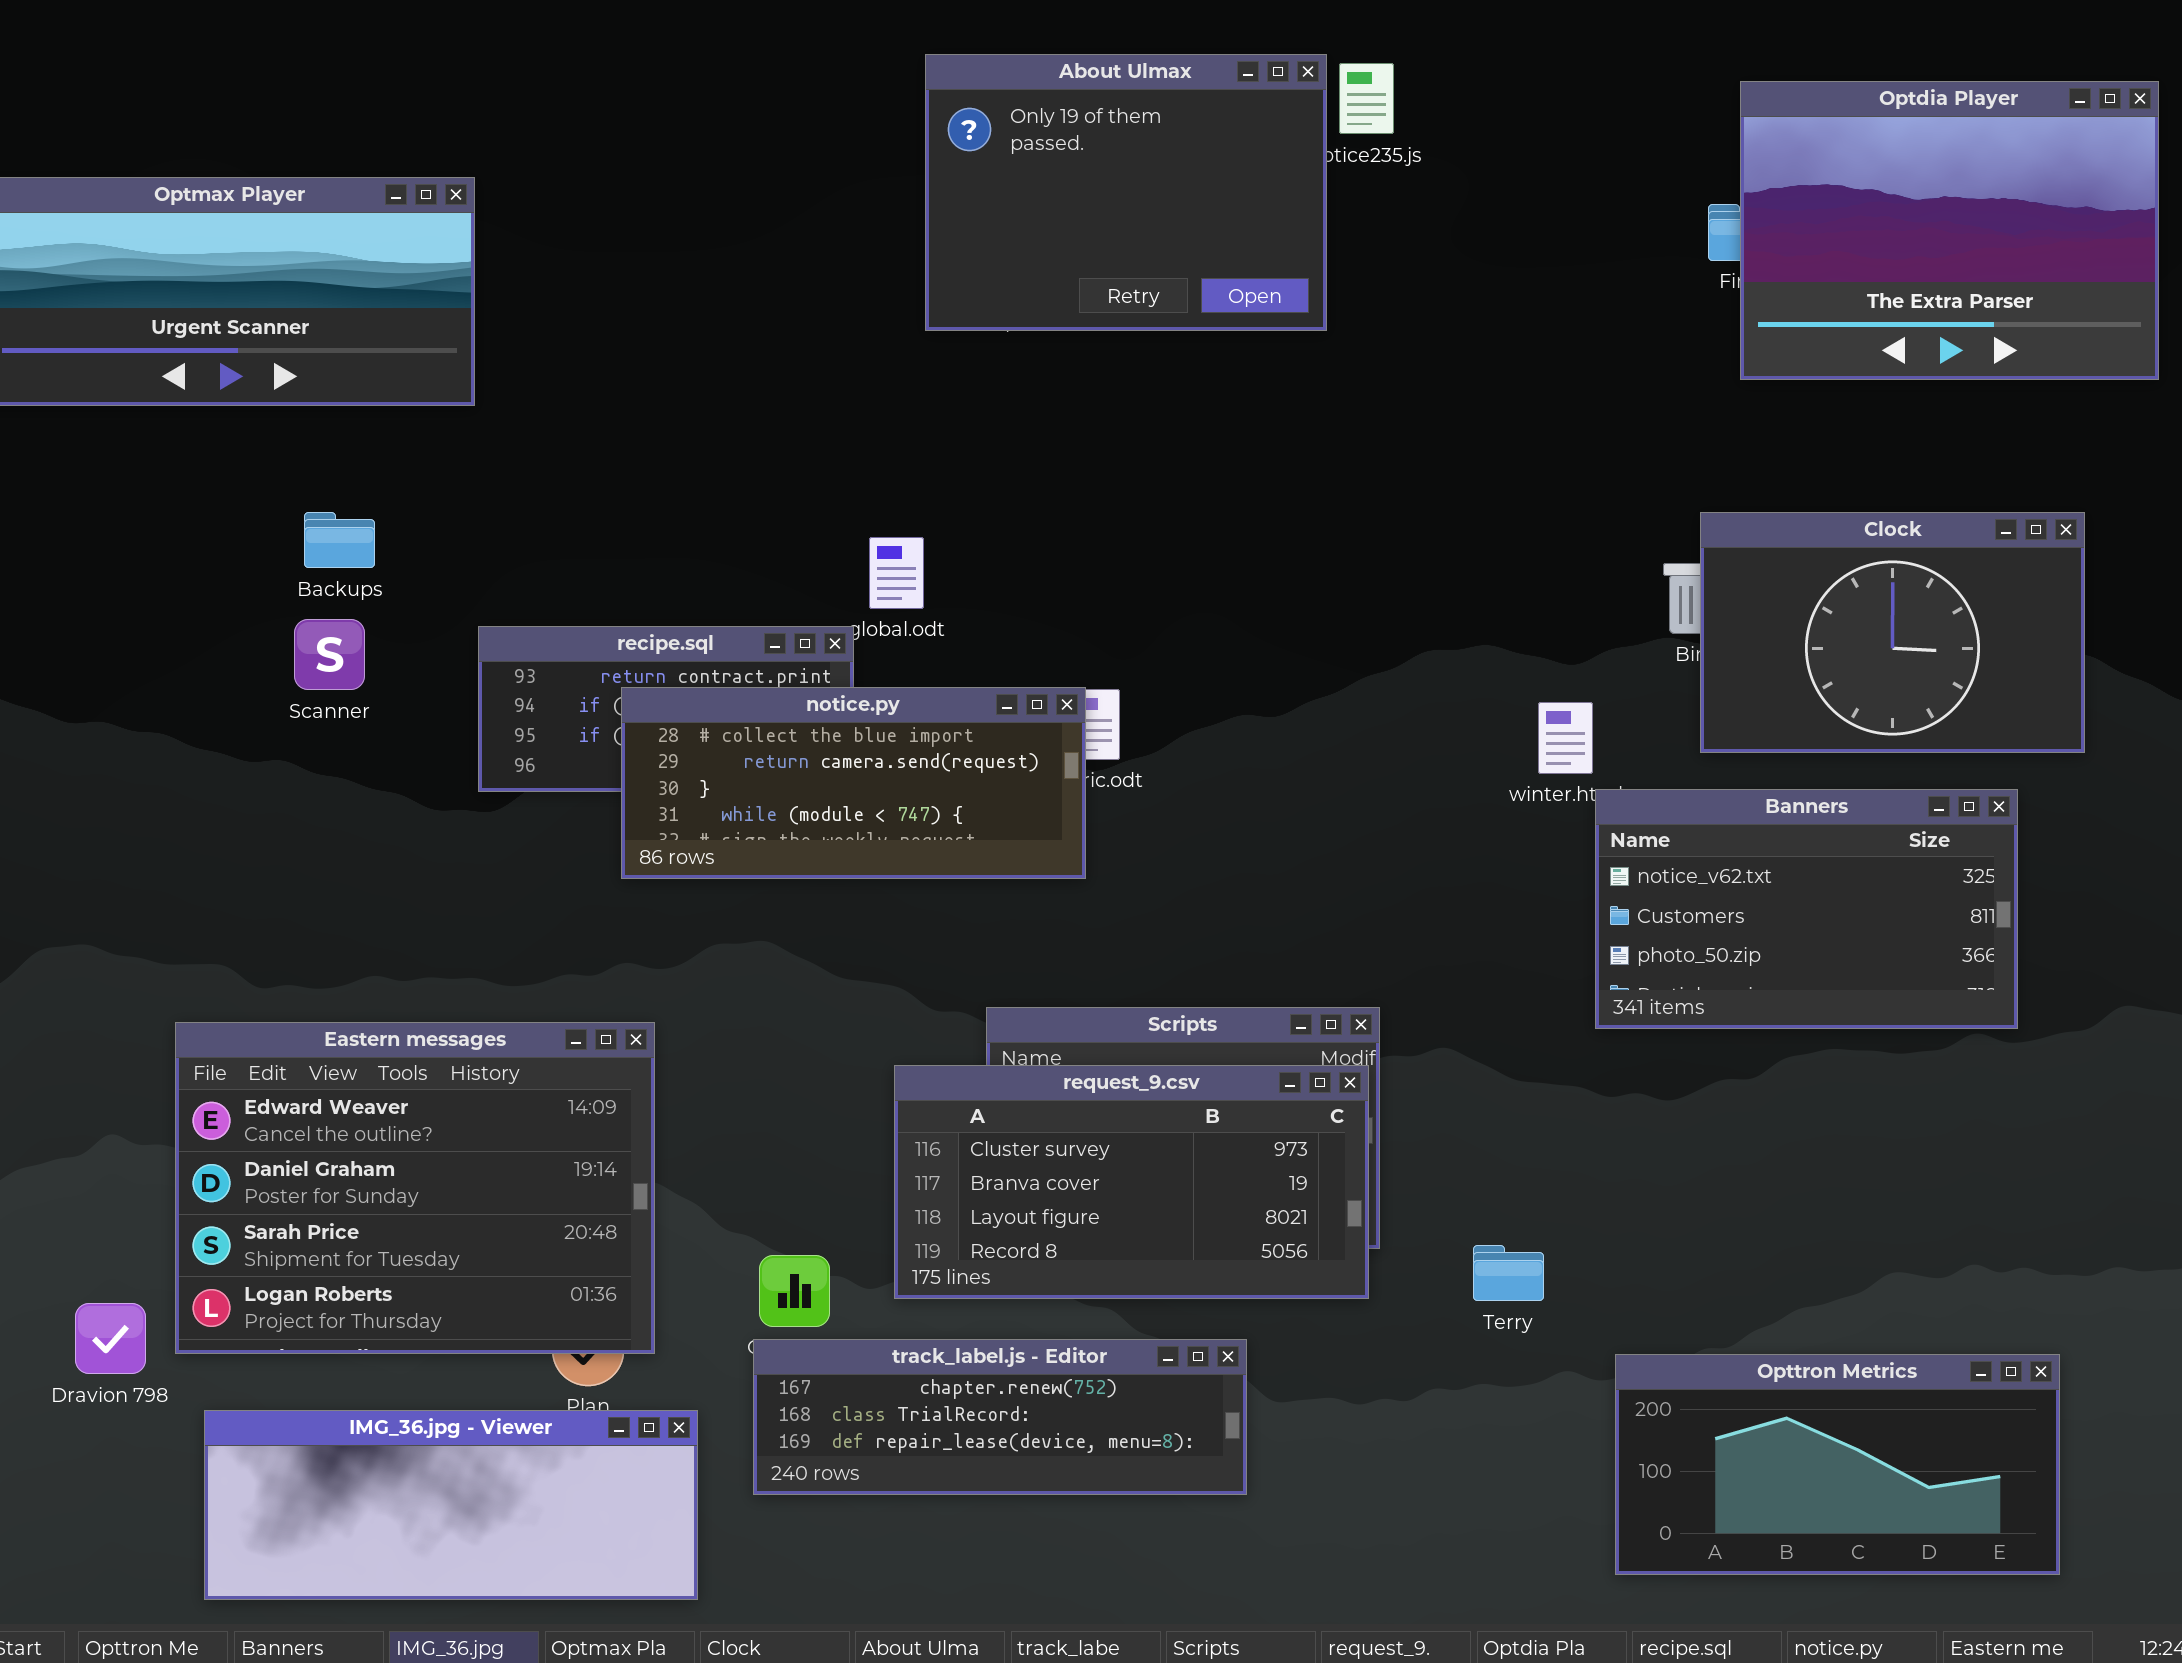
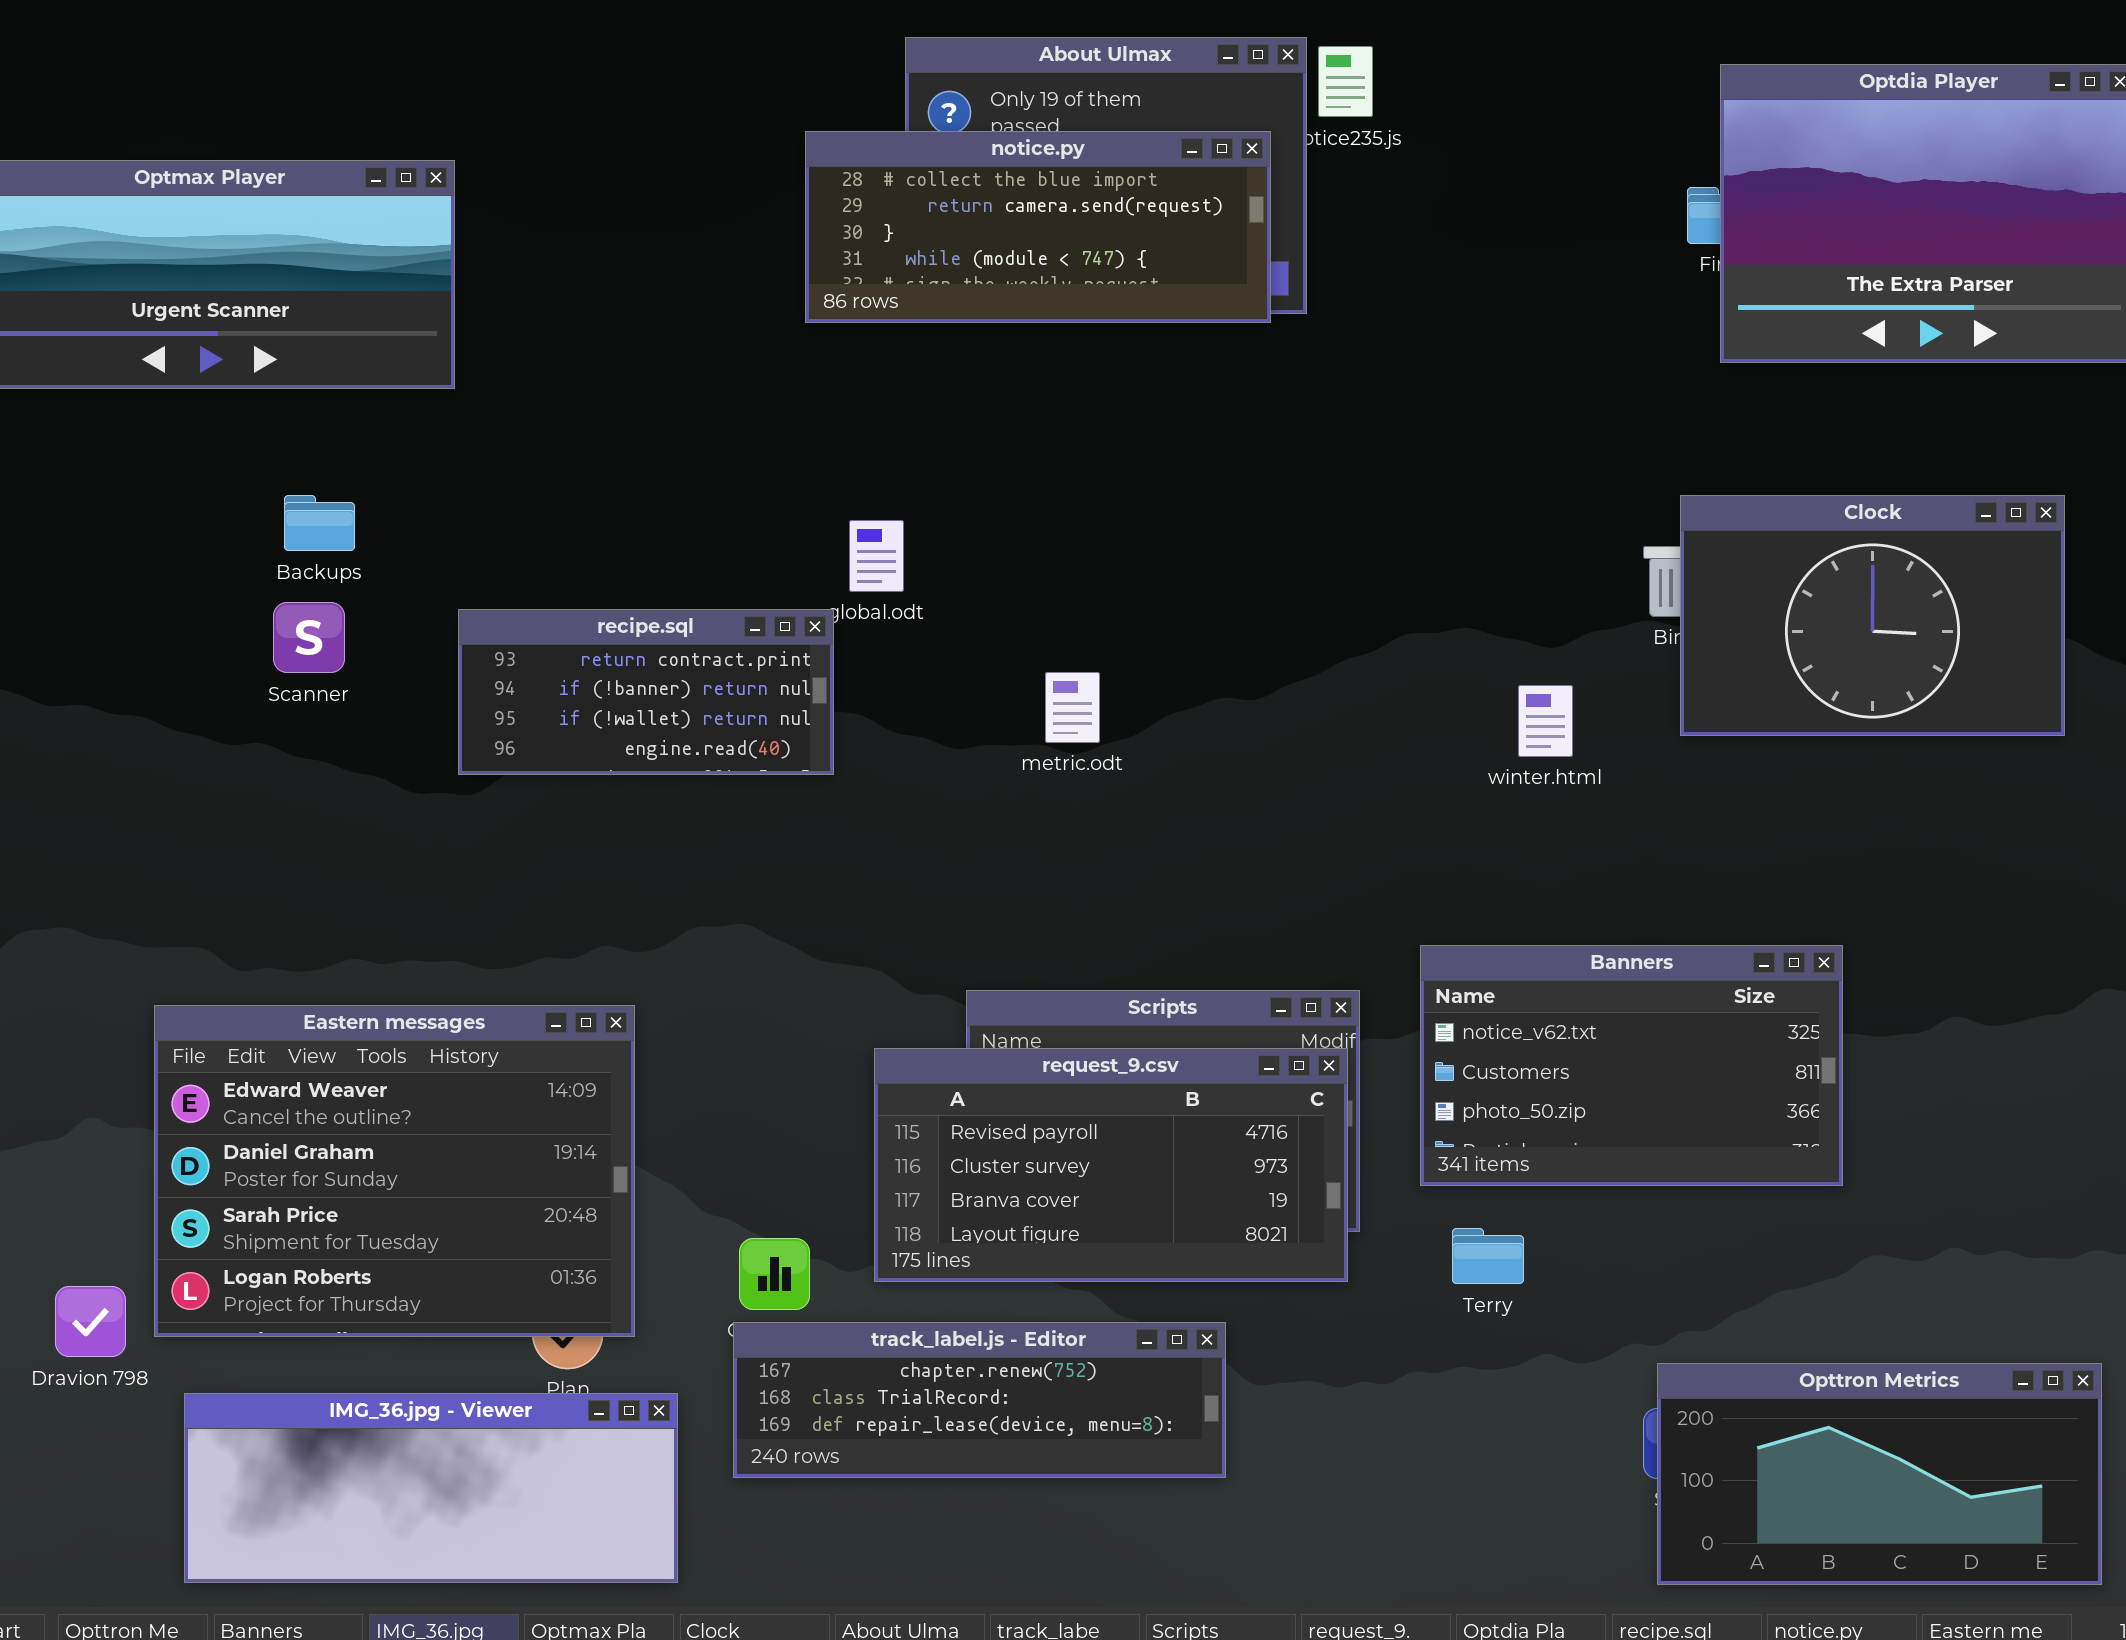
notice.py: [621,687,1086,879] -> [805,131,1271,323], moved
Banners: [1595,789,2018,1029] -> [1420,945,1843,1186], moved
request_9.csv: [894,1065,1369,1299] -> [874,1048,1348,1282], scrolled up 1 row
Opttron Metrics: [1615,1354,2060,1575] -> [1657,1363,2102,1585], moved

